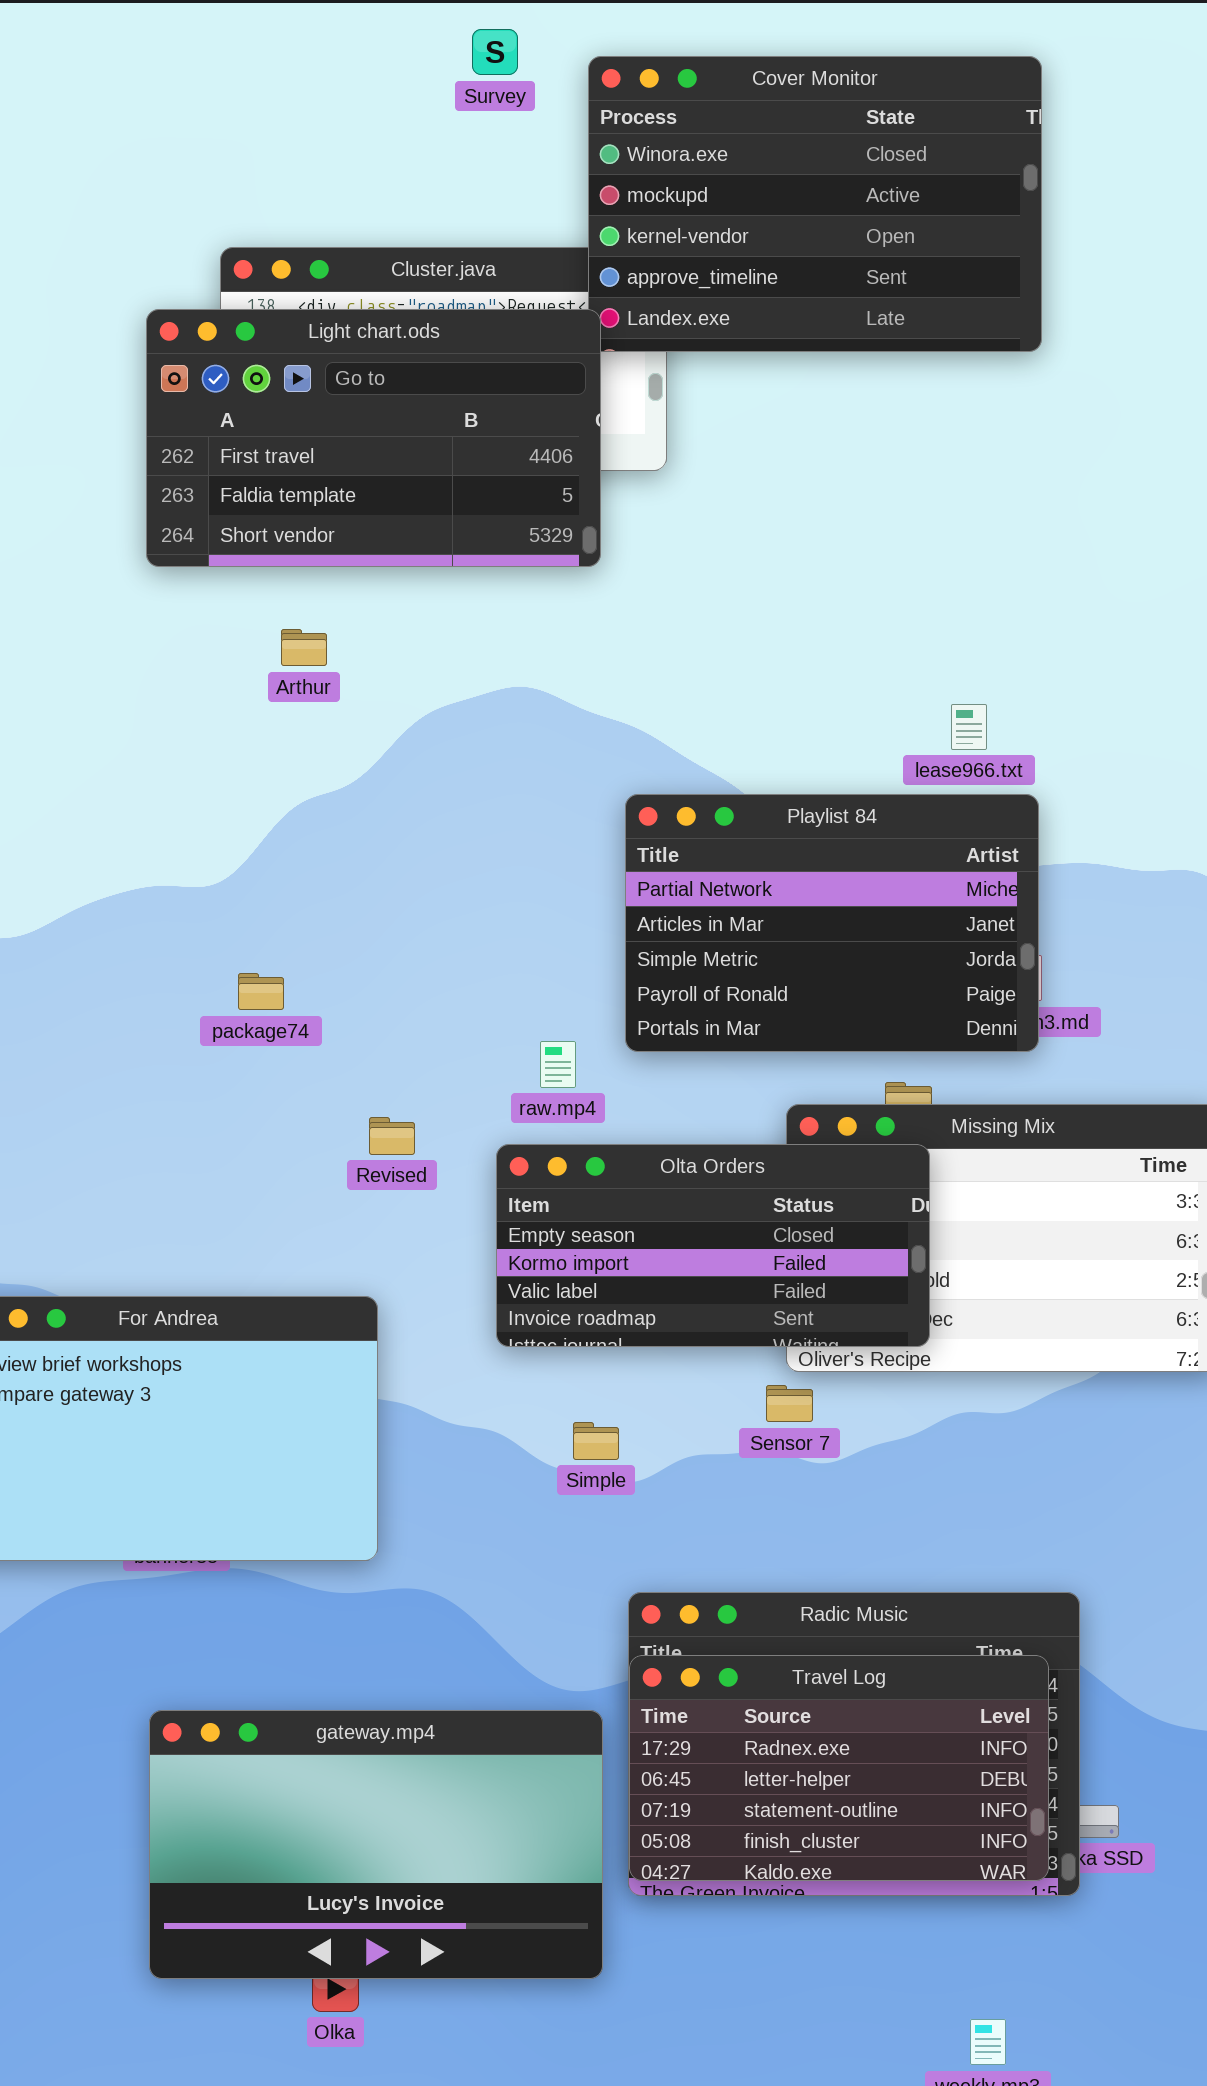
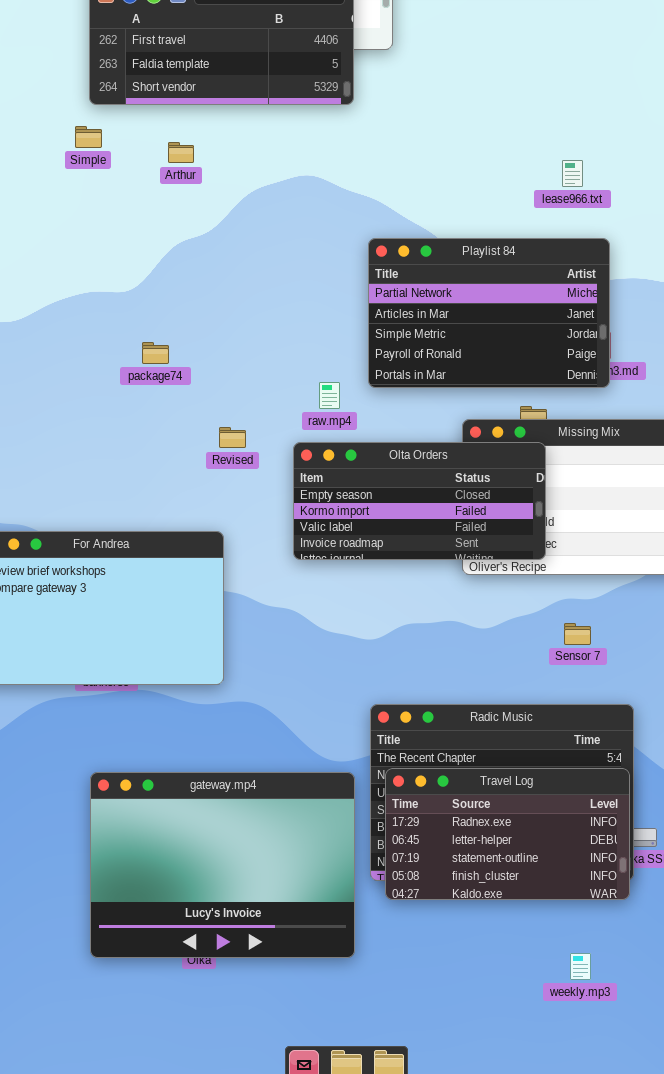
lease966.txt: [951,704,987,750] -> [562,160,583,187], moved
Sensor 7: [766,1385,813,1422] -> [564,623,591,645], moved
Simple: [573,1422,619,1460] -> [75,126,102,148], moved
Travel Log: [629,1655,1049,1881] -> [385,768,630,900], moved
gateway.mp4: [149,1710,603,1979] -> [90,772,355,958], resized

